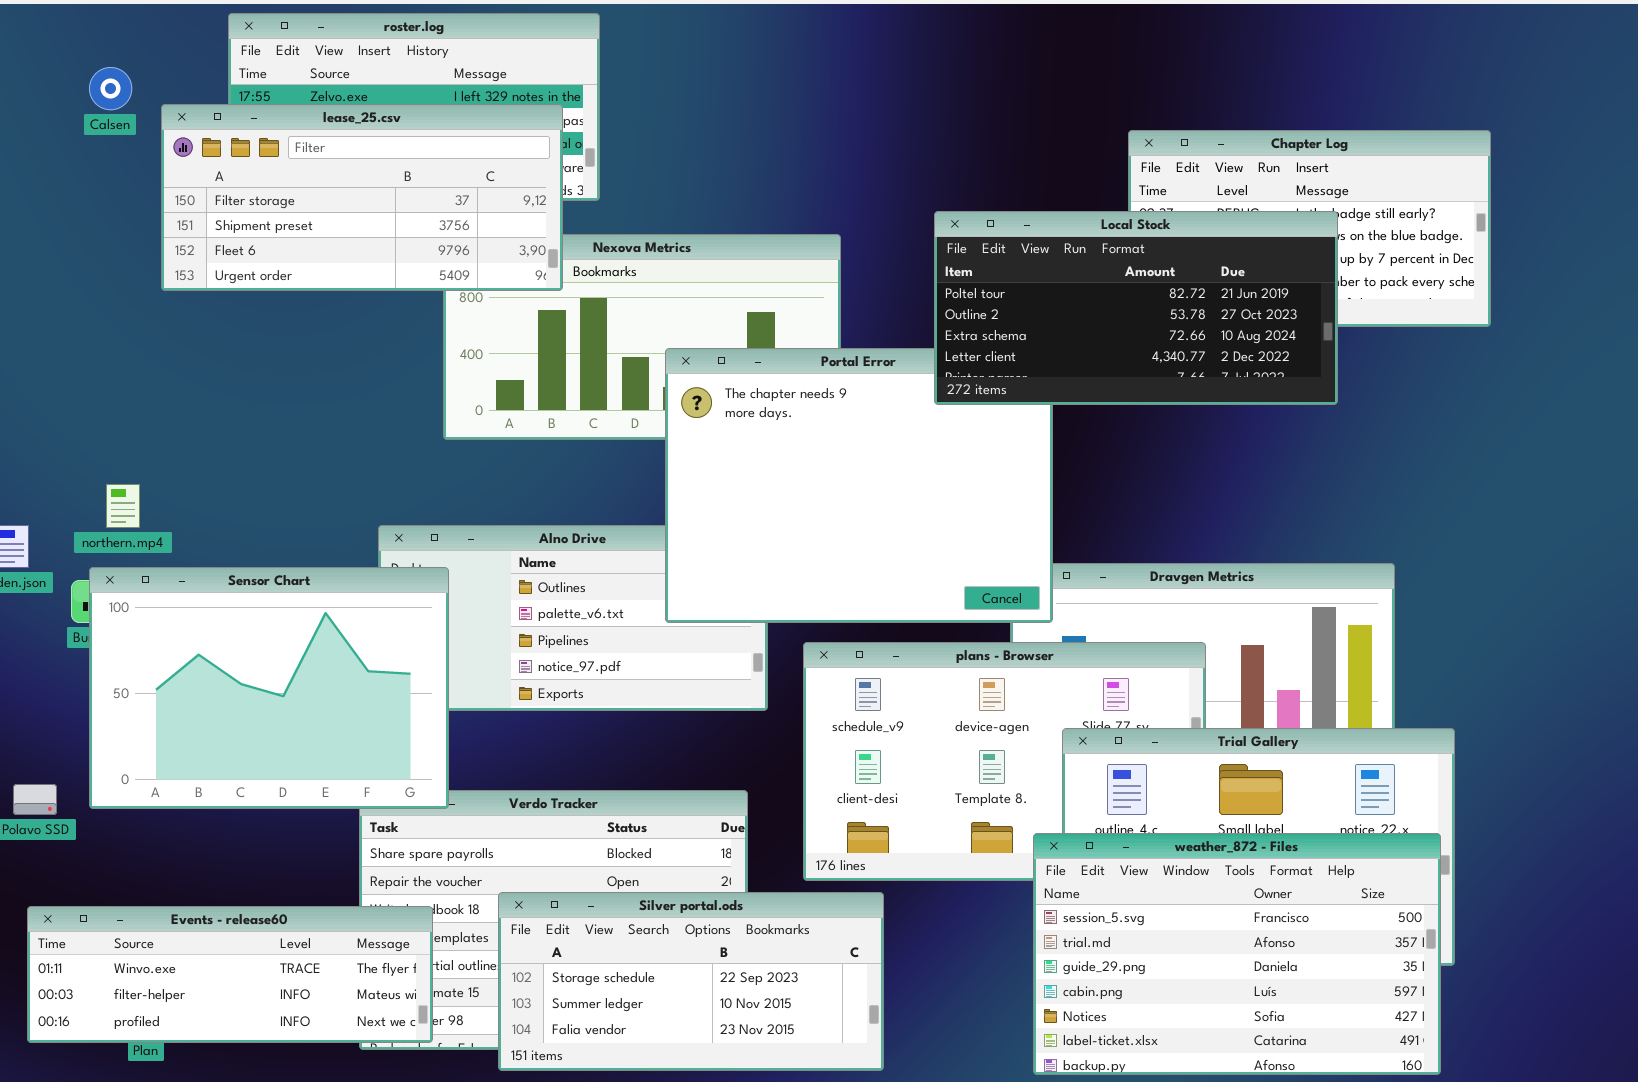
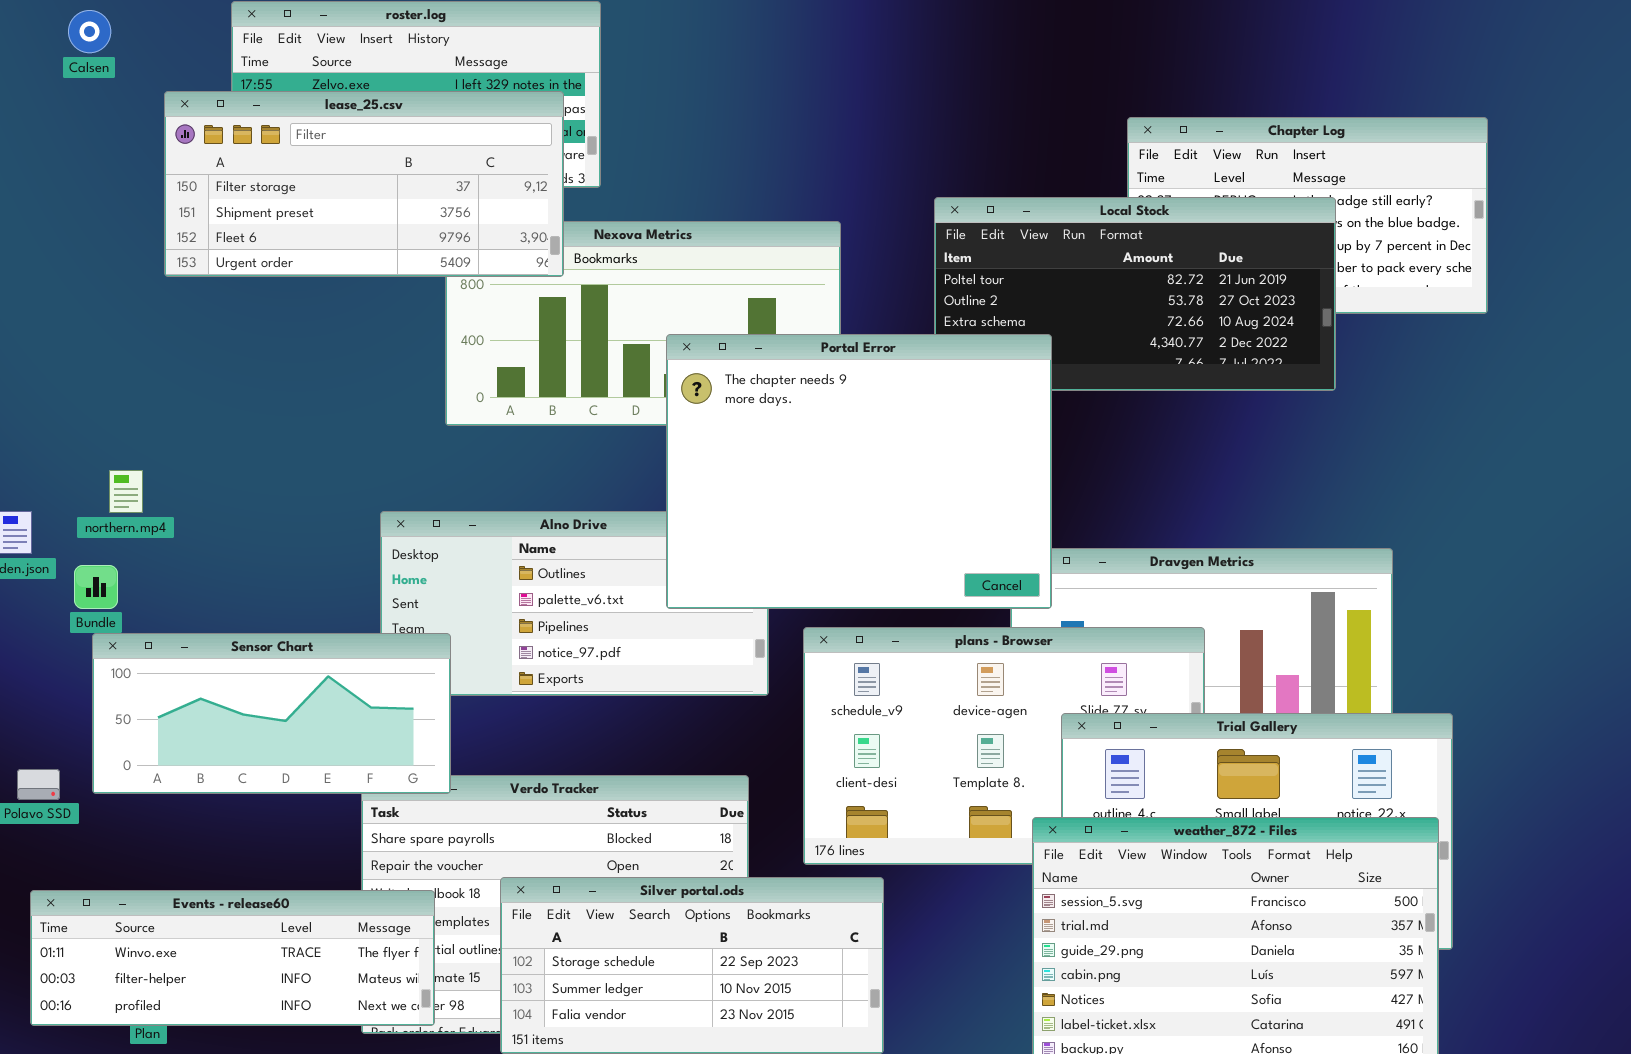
Calsen: [89,67,132,110] -> [68,10,111,53], moved
Portal Error: [665,348,1053,623] -> [666,334,1052,609], raised
Sensor Chart: [89,567,449,809] -> [92,633,451,794], resized

